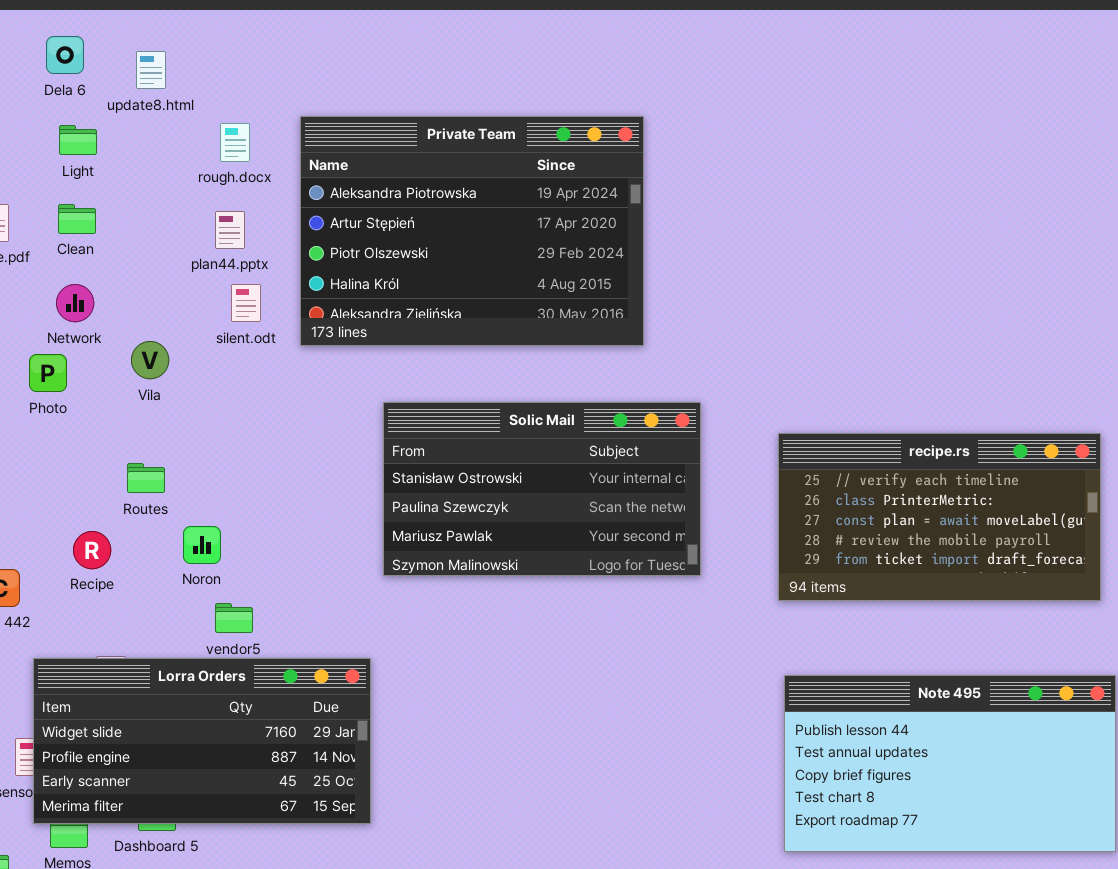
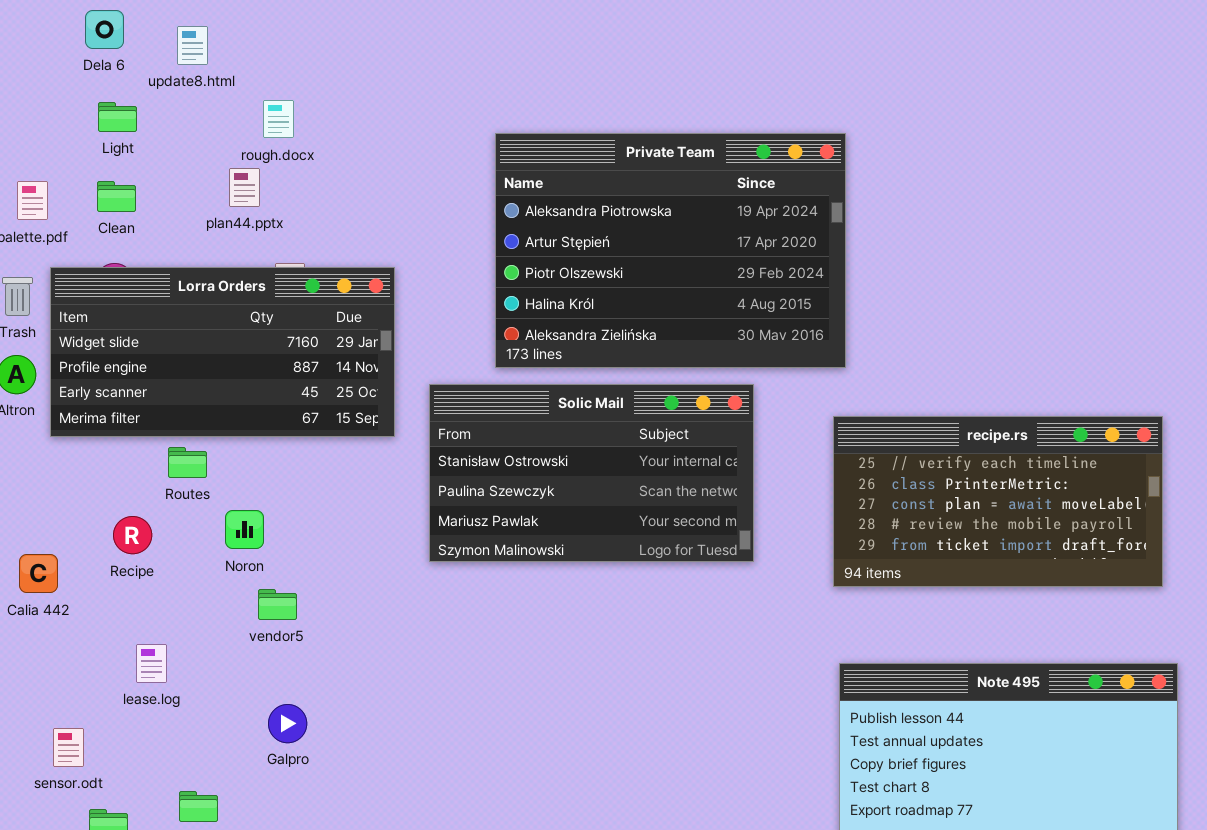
Private Team: [300,116,644,346] -> [495,133,846,368], moved
plan44.pptx: [215,211,245,249] -> [229,168,260,207], moved
Lorra Orders: [33,658,371,824] -> [50,267,395,437], moved

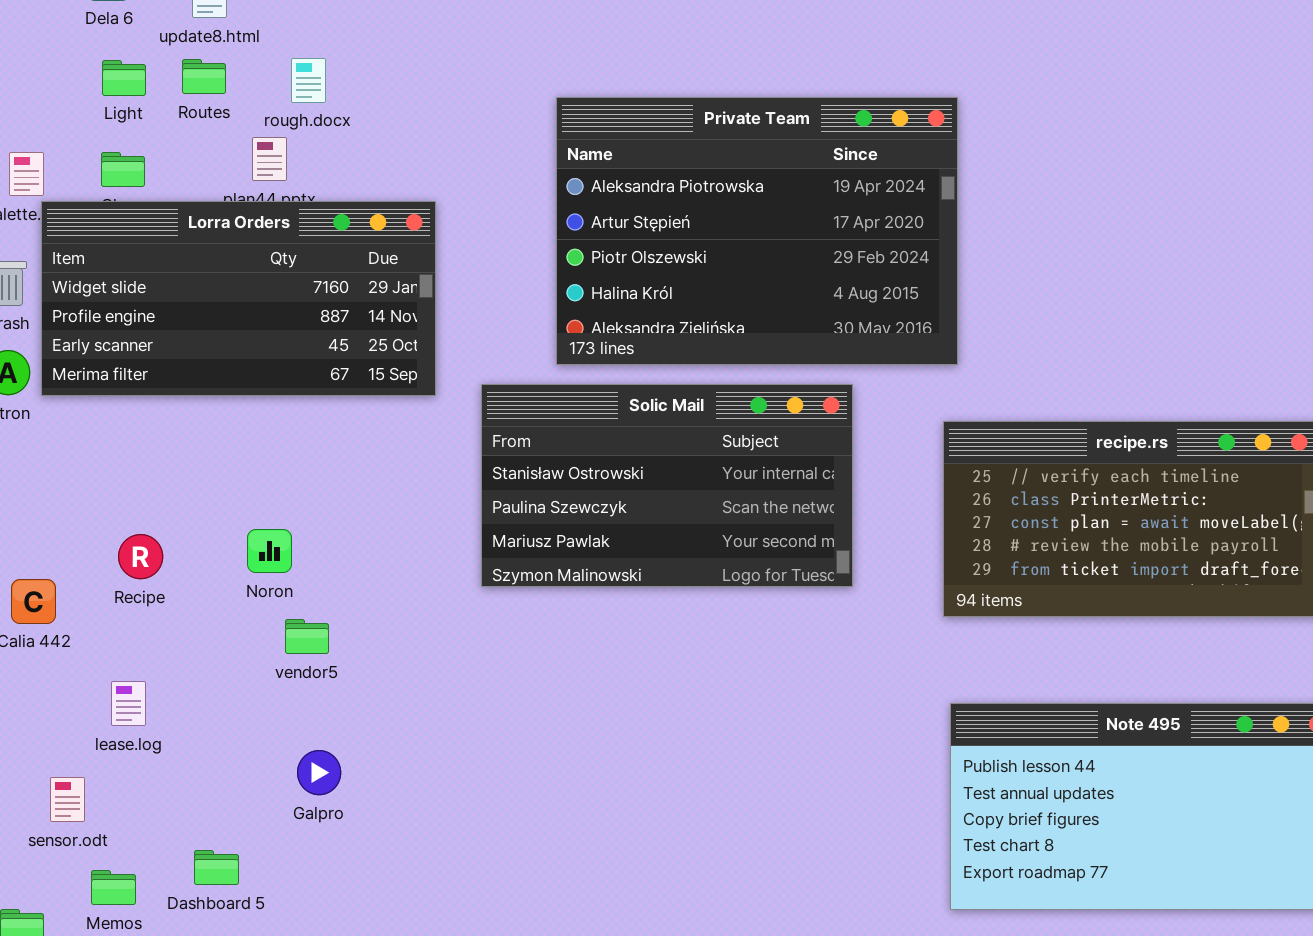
Lorra Orders: [50,267,395,437] -> [41,201,436,396], moved
Routes: [168,447,207,478] -> [182,59,226,94], moved
lease.log: [136,644,167,683] -> [111,681,146,726], moved

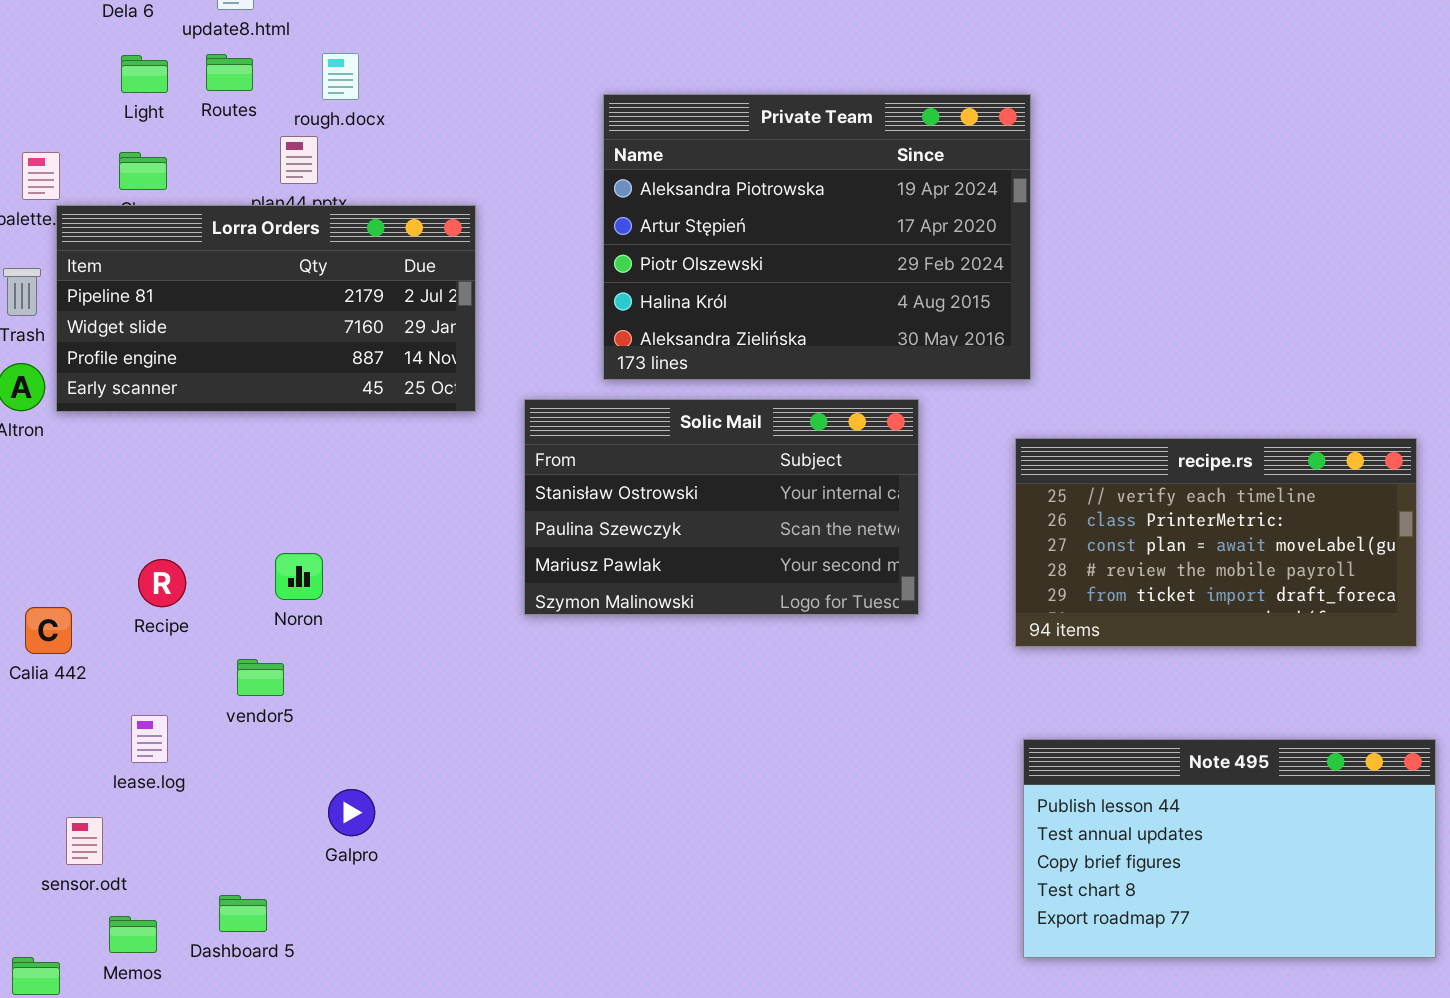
Lorra Orders: [41,201,436,396] -> [56,205,476,412], scrolled up 1 row
vendor5: [285,619,329,654] -> [237,659,284,696], moved

